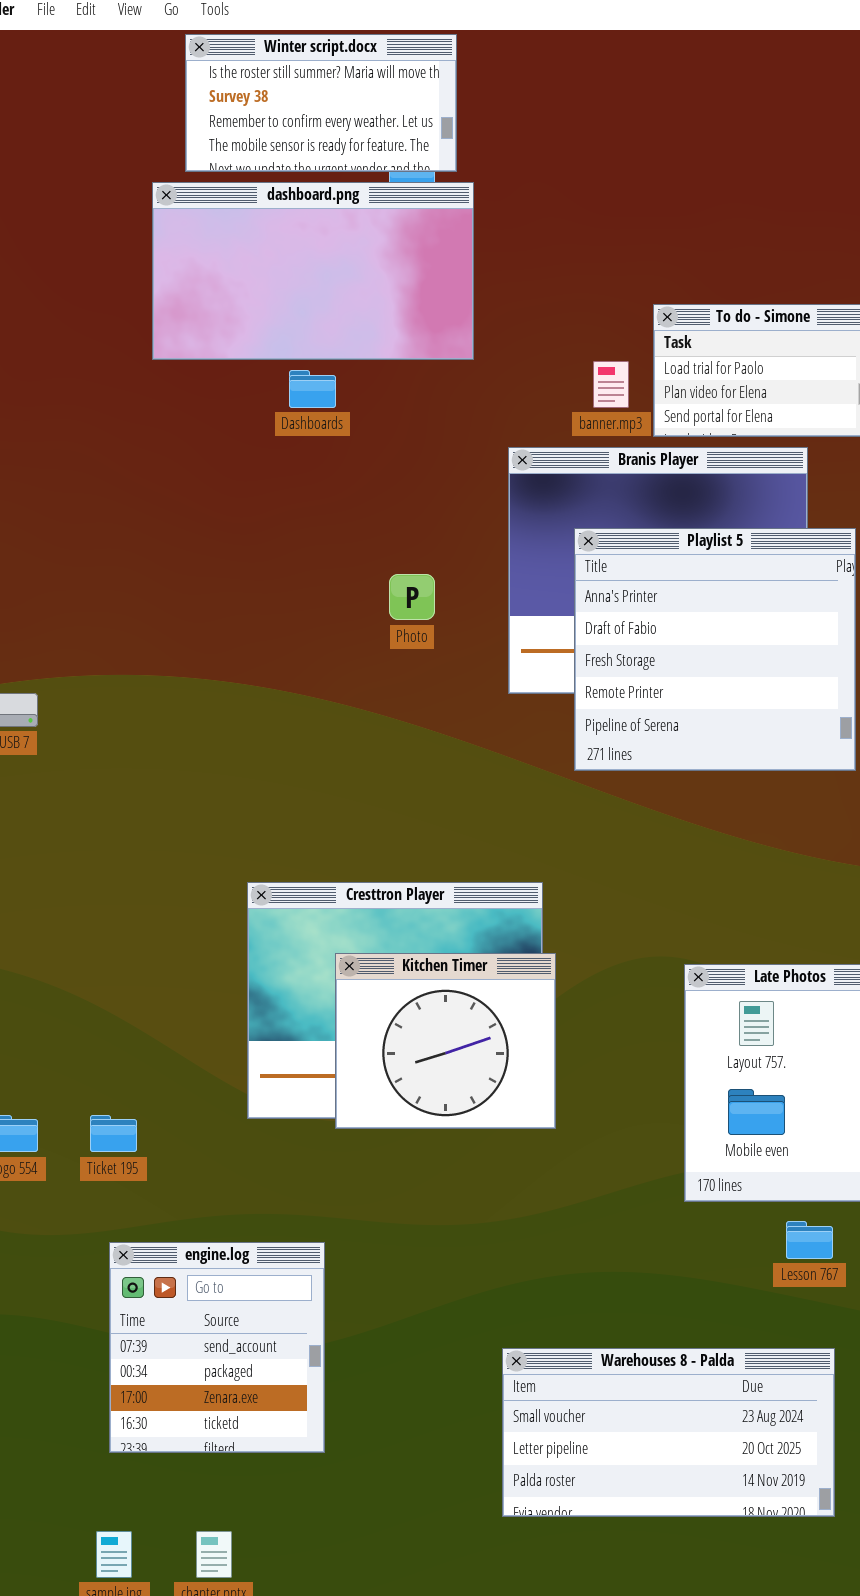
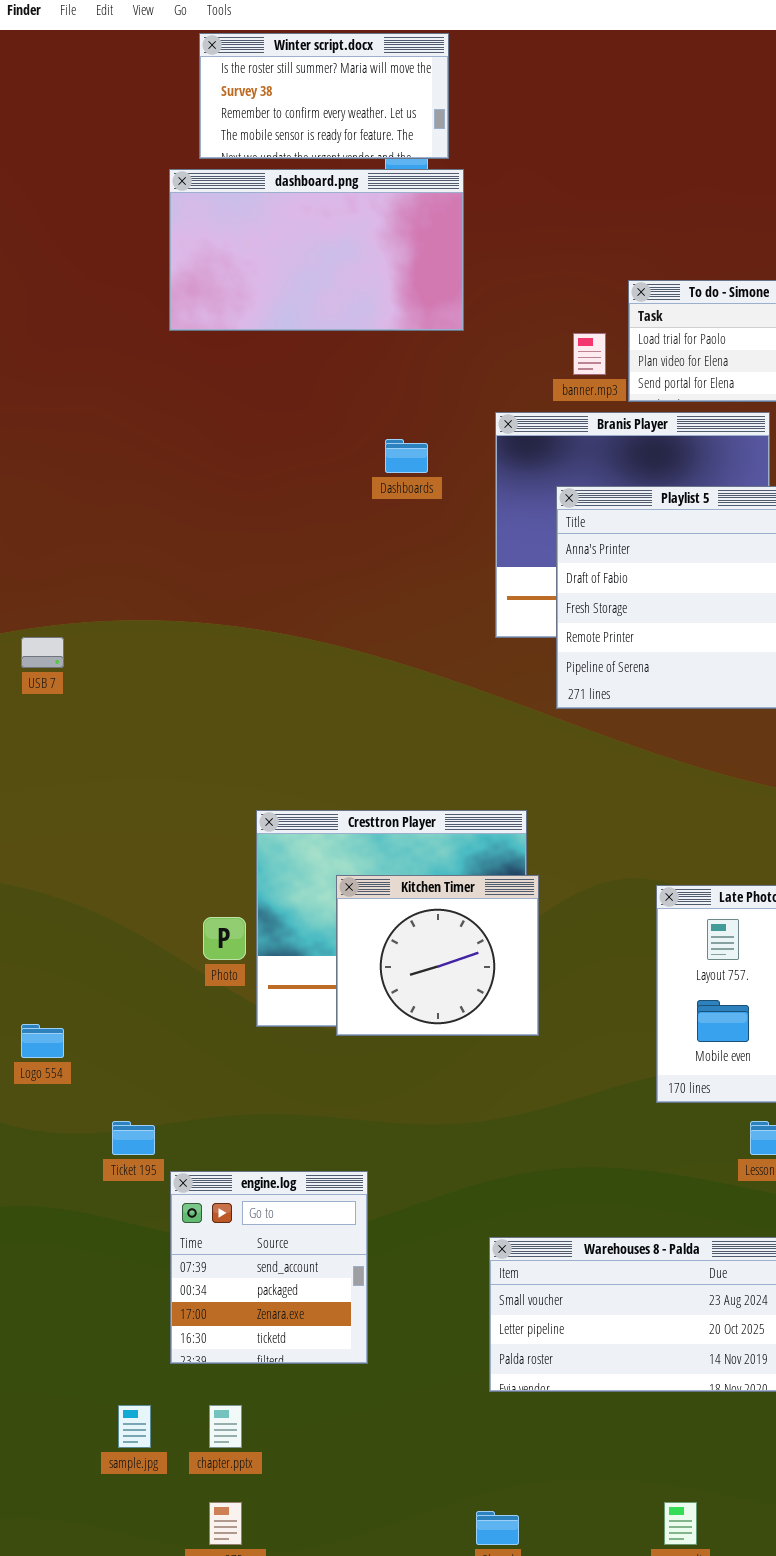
Dashboards: [289,370,336,408] -> [385,439,428,473], moved
Photo: [389,574,435,620] -> [203,917,246,960], moved
Ticket 195: [90,1115,137,1152] -> [112,1121,155,1155], moved
engine.log: [109,1242,325,1453] -> [170,1171,368,1364], moved

